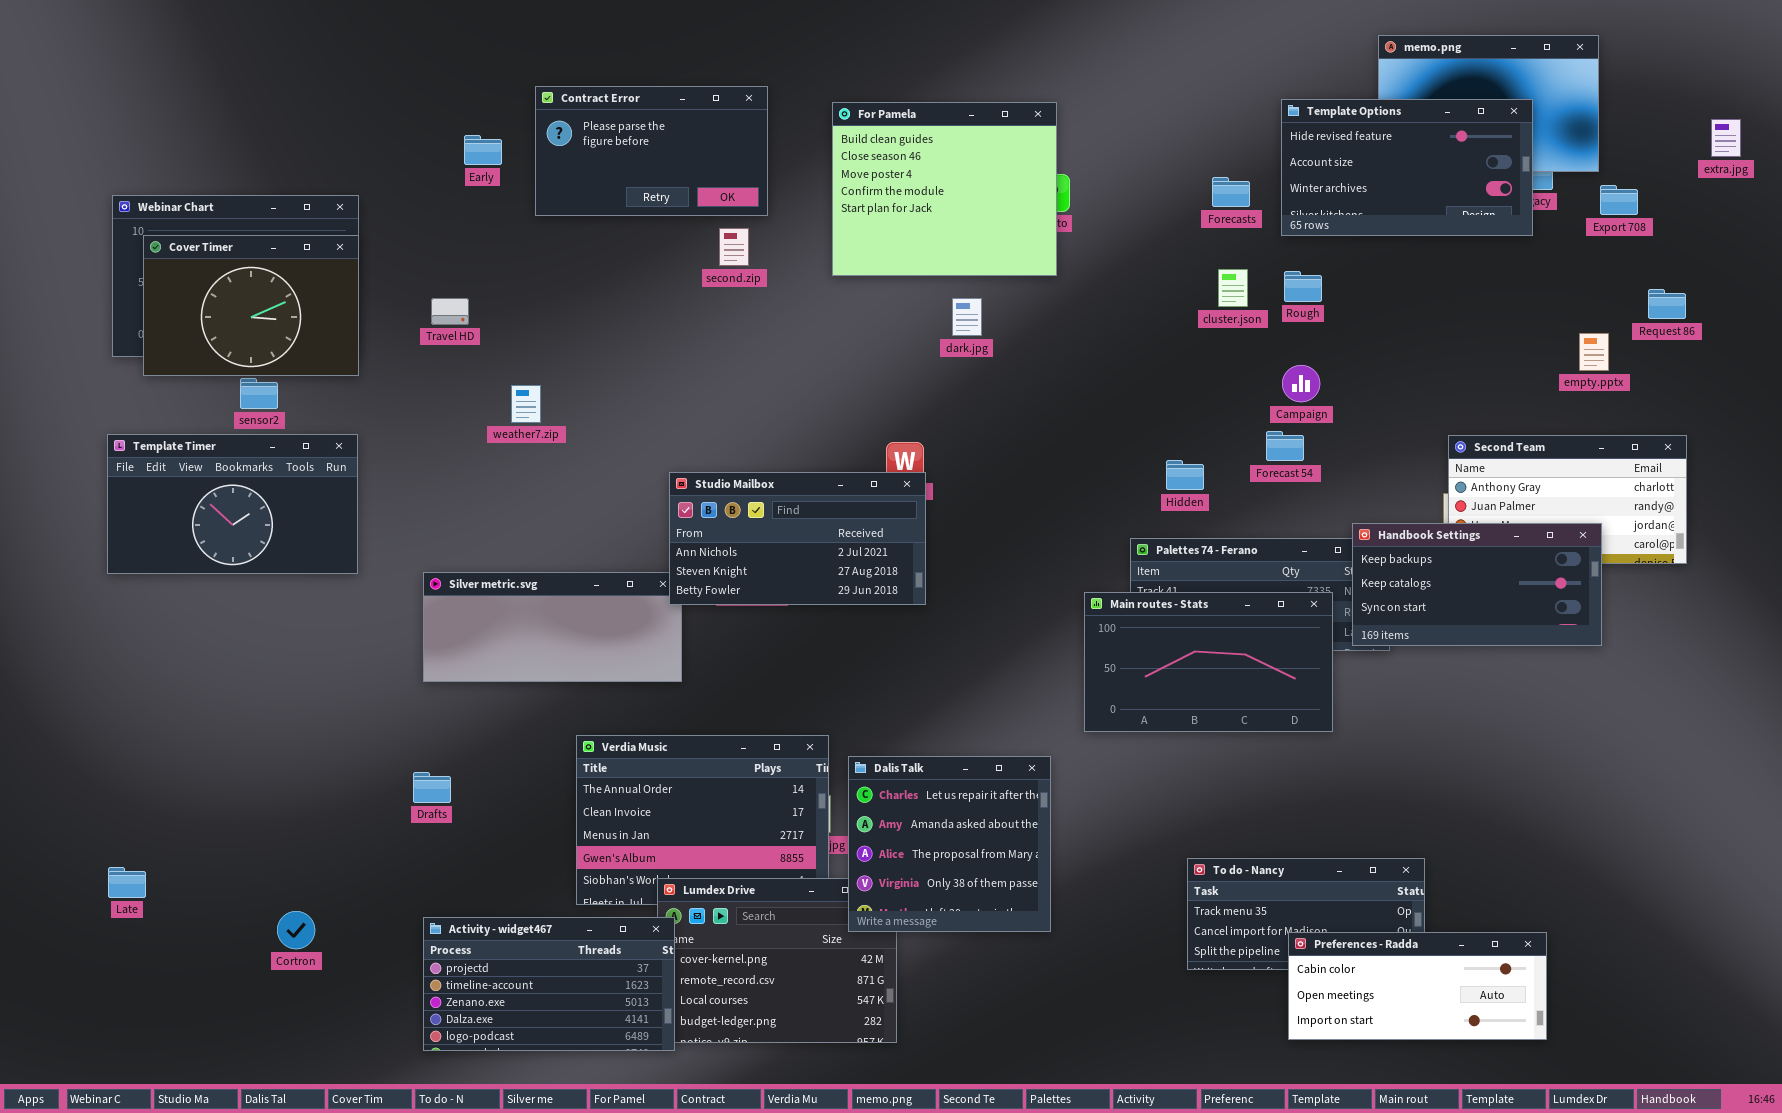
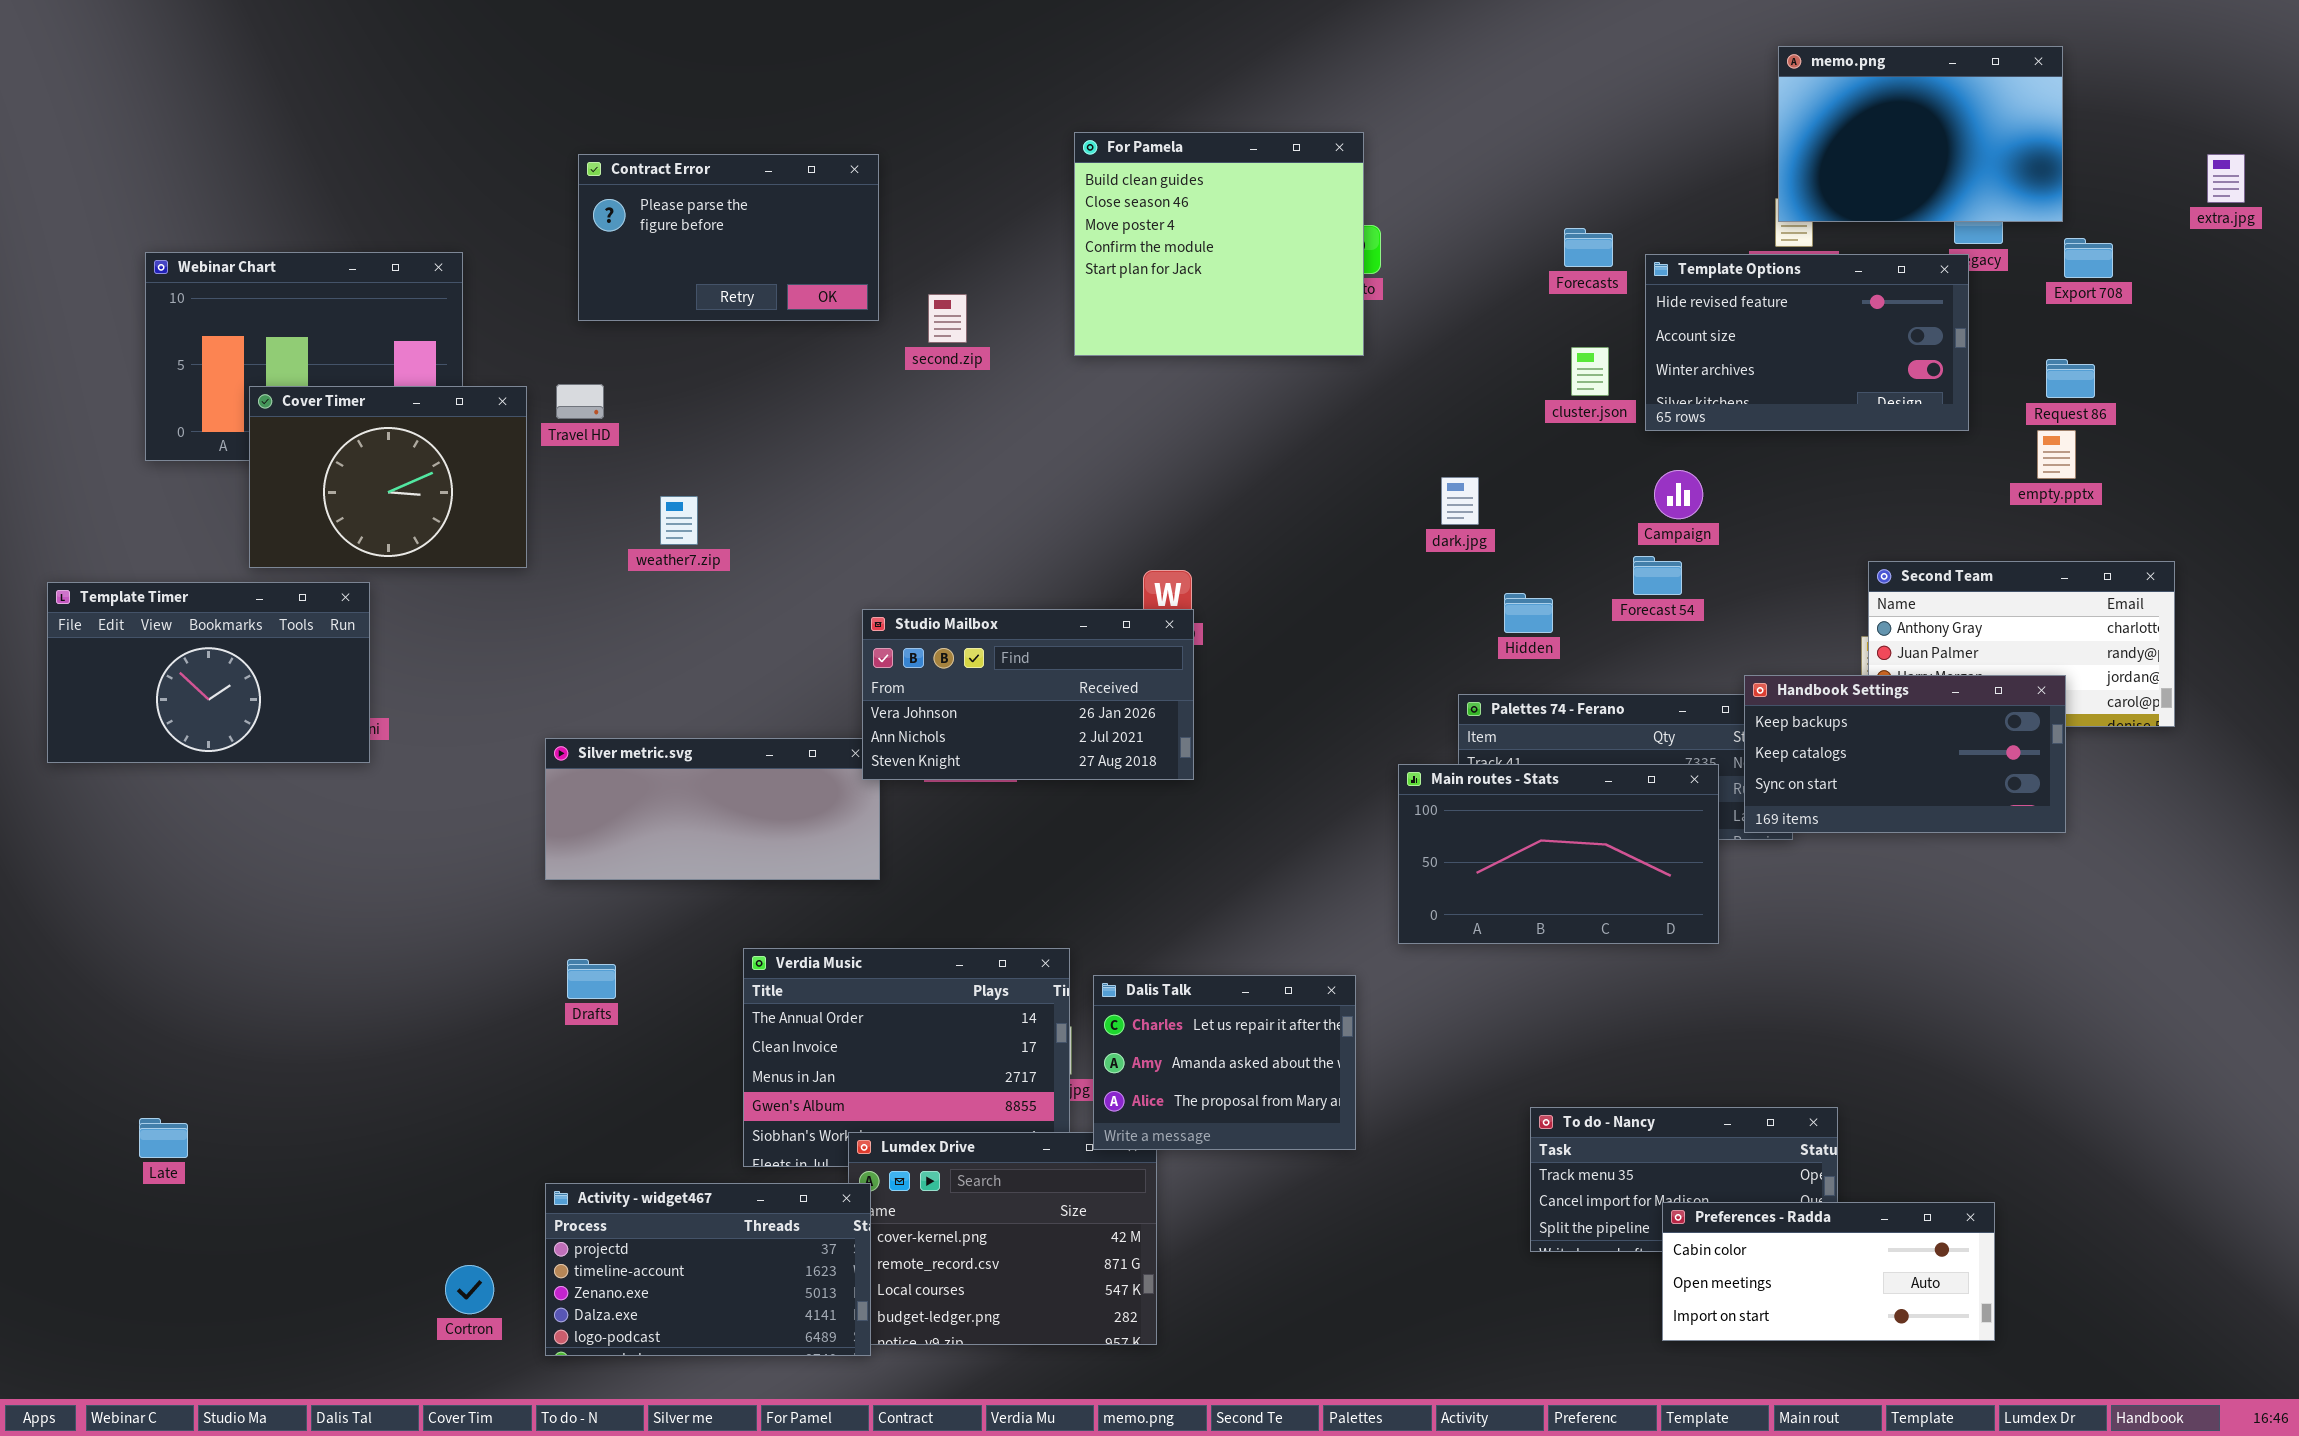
Contract Error: [535,86,768,216] -> [578,154,879,321], moved
Template Options: [1281,99,1533,236] -> [1645,254,1969,431], moved
Cover Timer: [143,235,359,376] -> [249,386,527,568], moved
Request 86: [1648,289,1686,319] -> [2046,359,2095,398], moved
dark.jpg: [952,298,982,336] -> [1441,477,1479,525], moved
Template Timer: [107,434,358,574] -> [47,582,370,763], moved
Studio Mailbox: [669,472,926,605] -> [862,609,1194,780], scrolled up 1 row
Dalis Talk: [848,756,1051,932] -> [1093,975,1356,1150], resized
Drafts: [413,772,451,803] -> [567,959,616,999], moved
Cortron: [277,911,315,949] -> [445,1265,494,1314], moved

